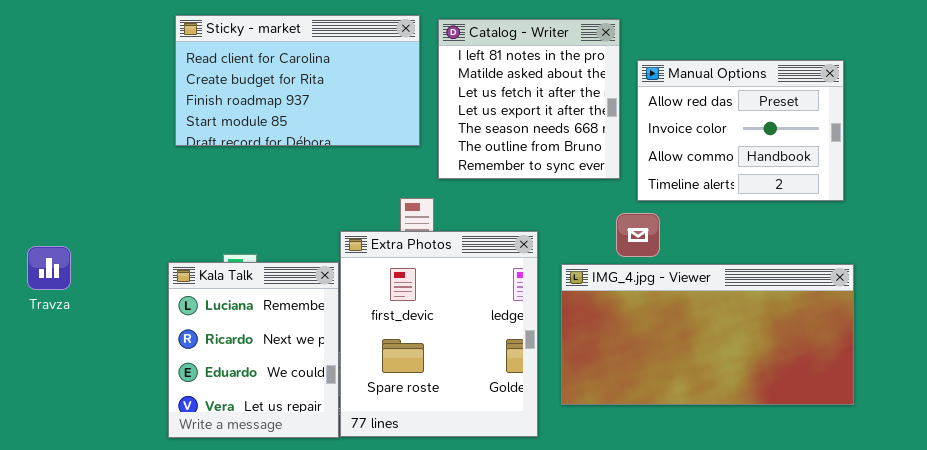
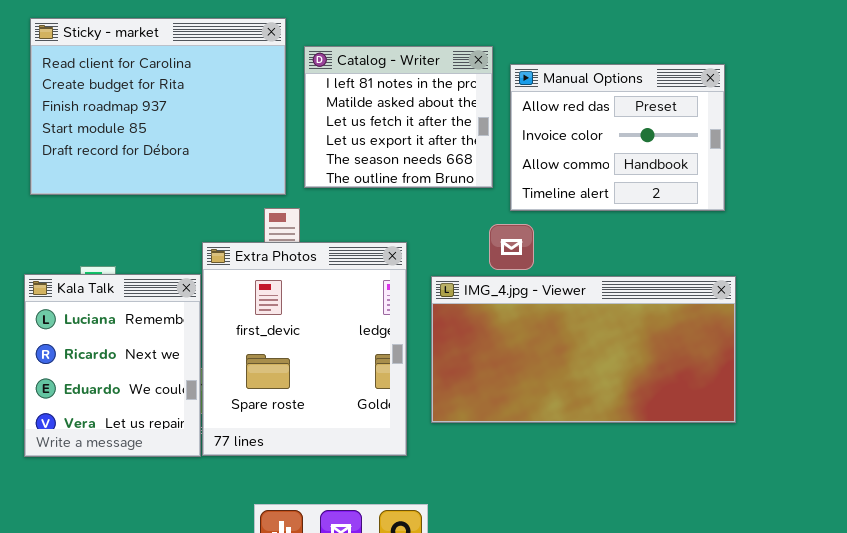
Sticky - market: [175,15,420,146] -> [30,18,286,195], resized
Catalog - Writer: [438,19,620,179] -> [304,46,493,188], resized

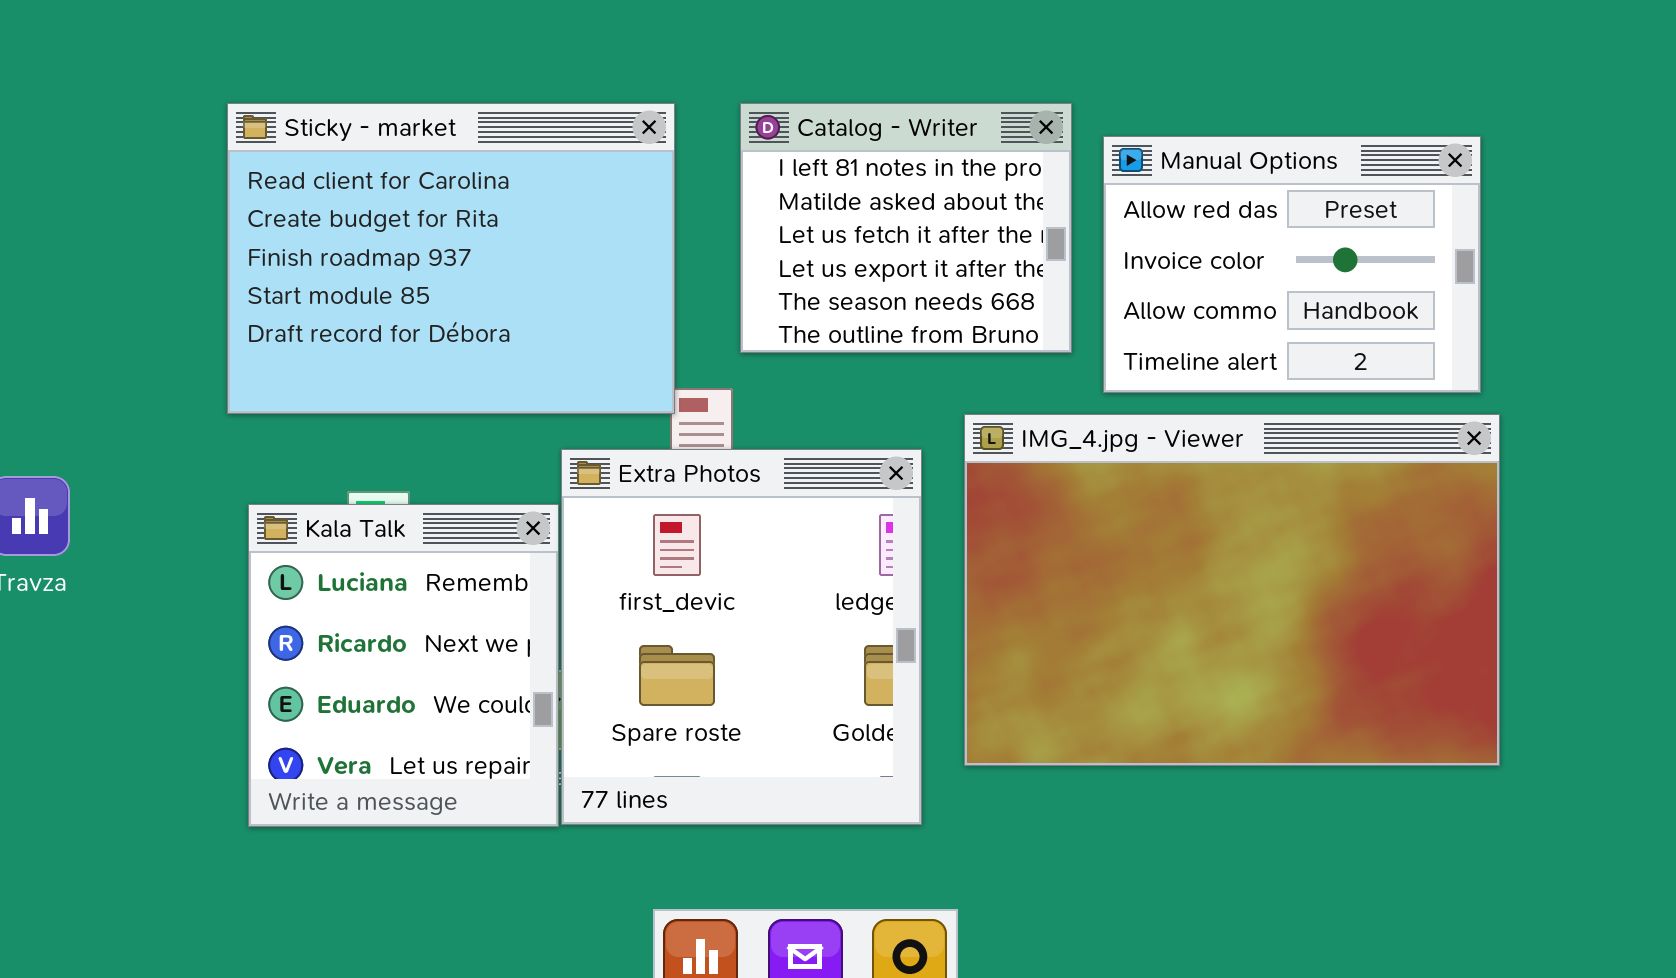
Sticky - market: [30,18,286,195] -> [227,103,675,414], moved
IMG_4.jpg - Viewer: [431,276,736,423] -> [964,414,1500,766], resized

